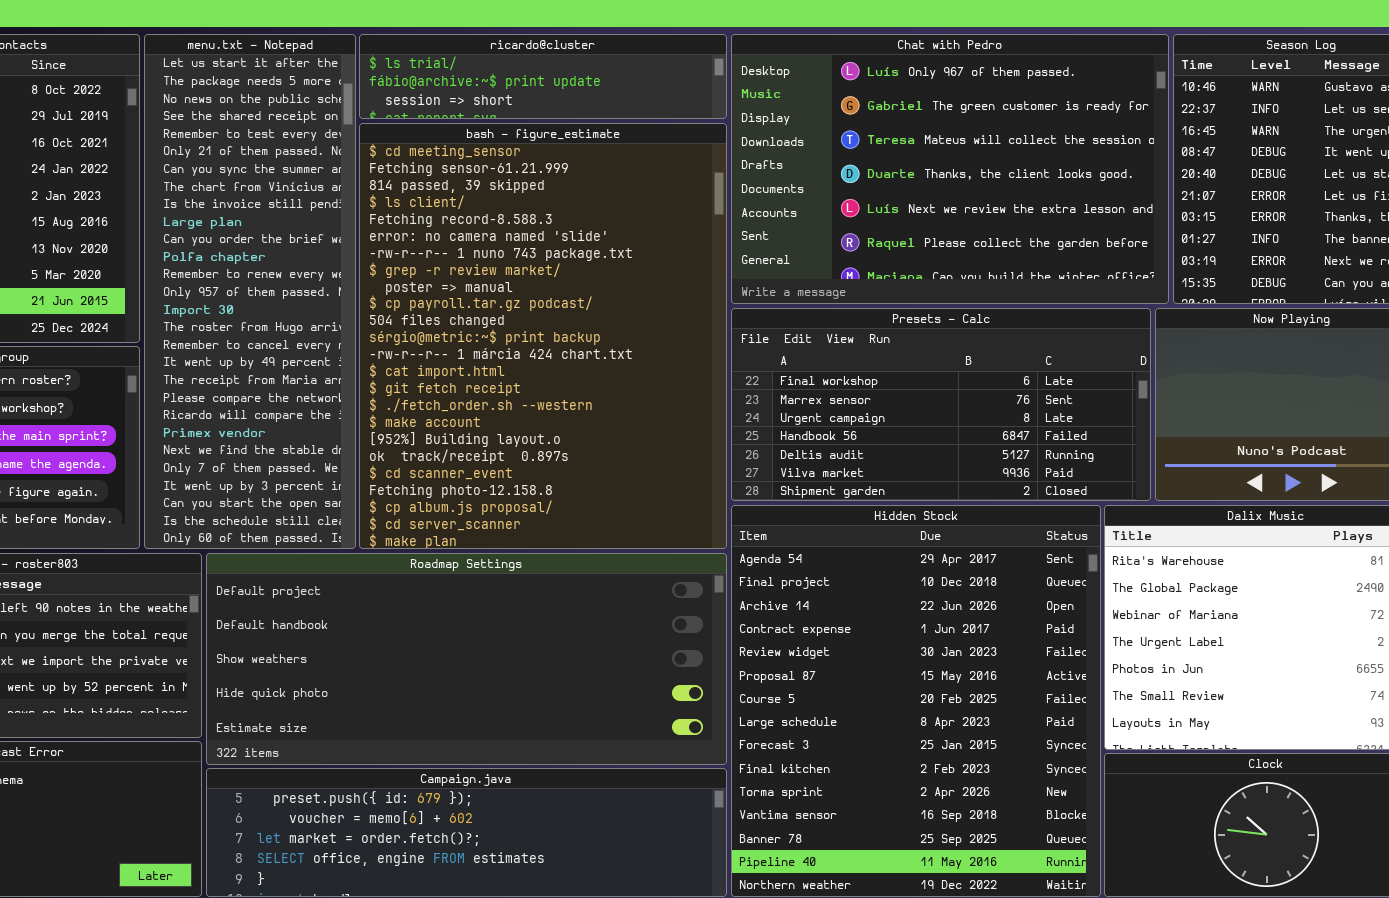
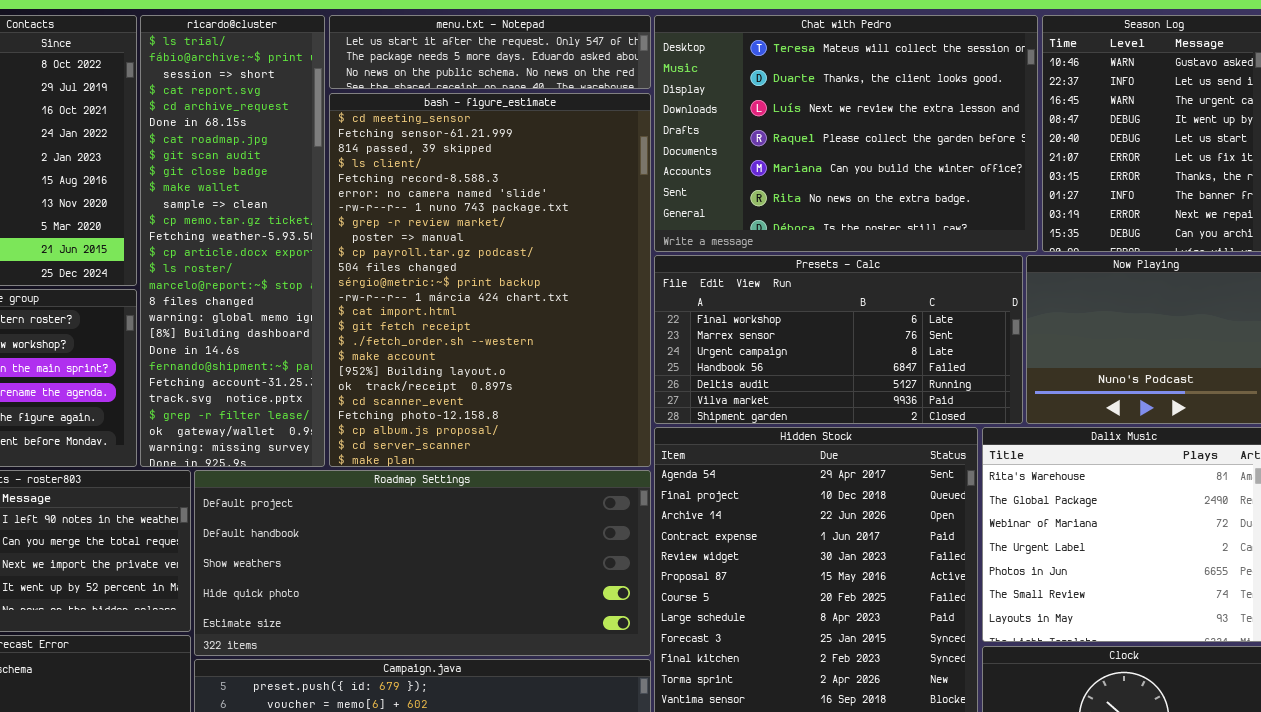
menu.txt - Notepad: [144,34,356,549] -> [329,15,651,89], moved, resized
ricardo@cluster: [359,34,727,119] -> [140,15,325,467], moved, resized
Chat with Pedro: [731,34,1169,304] -> [654,15,1038,252], scrolled down 2 rows

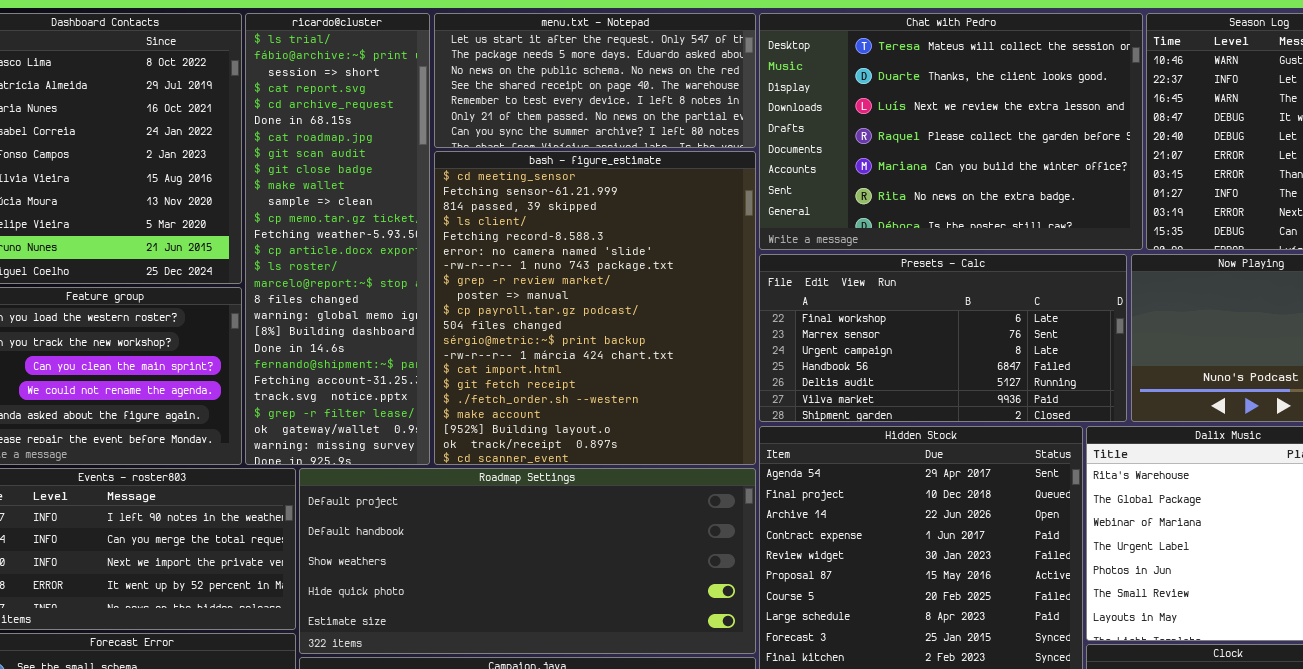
menu.txt - Notepad: [329,15,651,89] -> [434,13,756,148], resized
bash - figure_estimate: [329,93,651,467] -> [434,151,756,465], resized

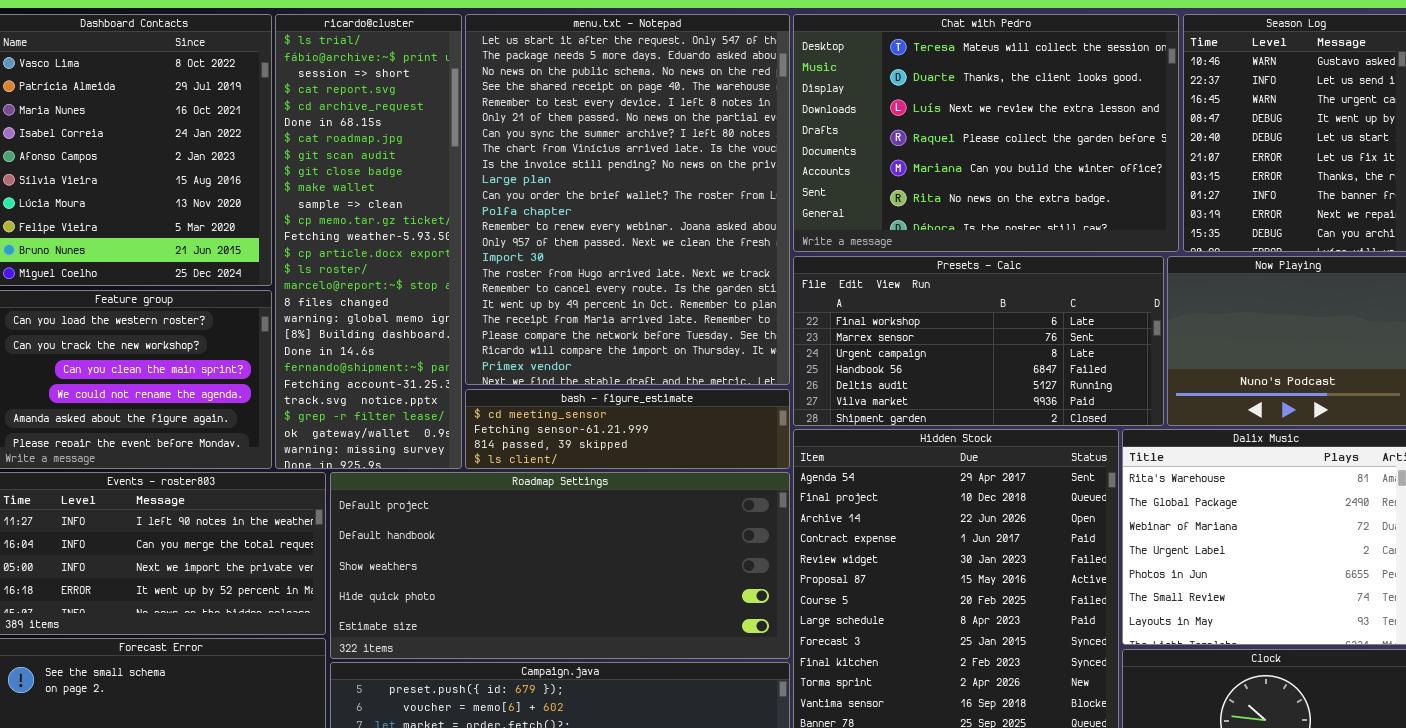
menu.txt - Notepad: [434,13,756,148] -> [465,14,790,385], resized
bash - figure_estimate: [434,151,756,465] -> [465,389,790,469], resized

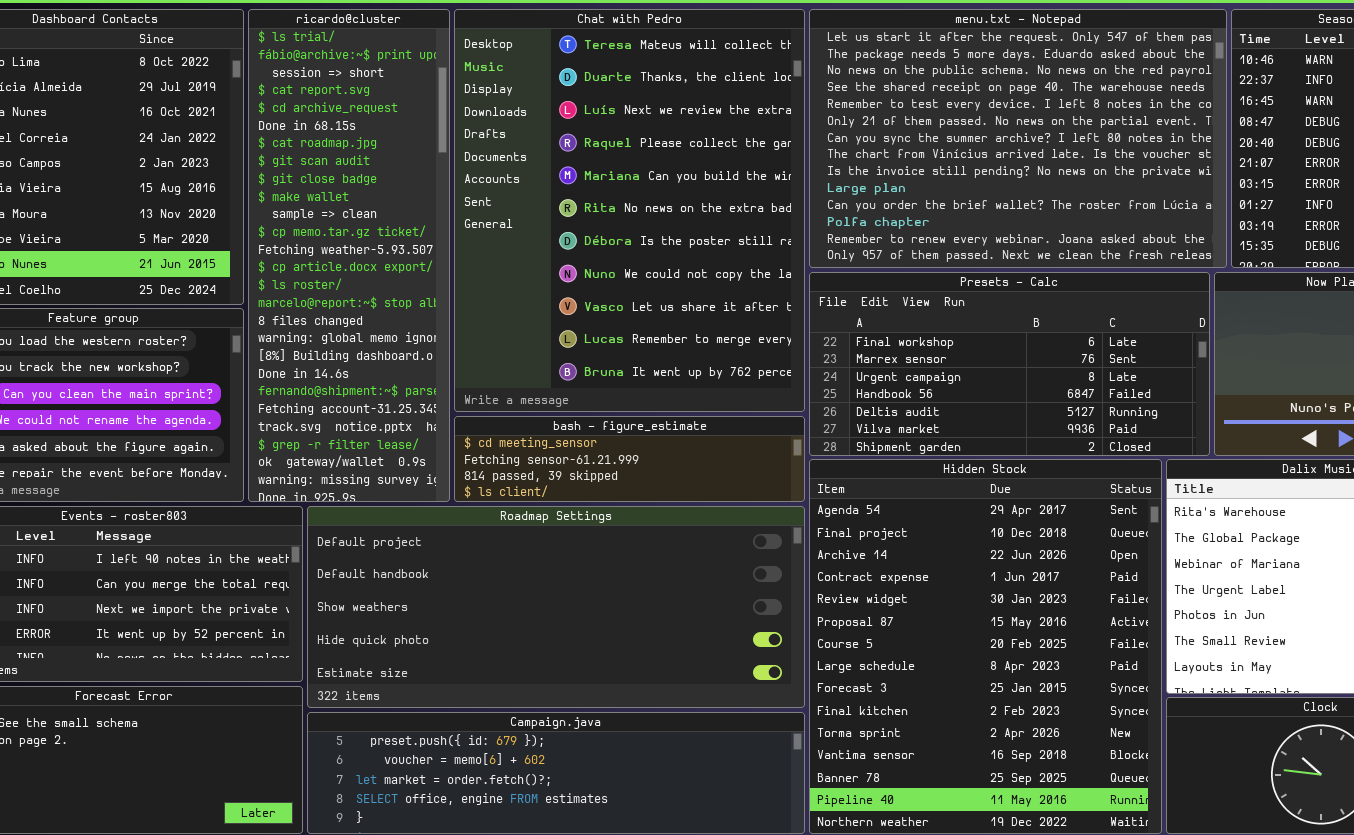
menu.txt - Notepad: [465,14,790,385] -> [809,9,1227,268], moved, resized
Chat with Pedro: [793,14,1179,252] -> [454,9,805,412], moved, resized

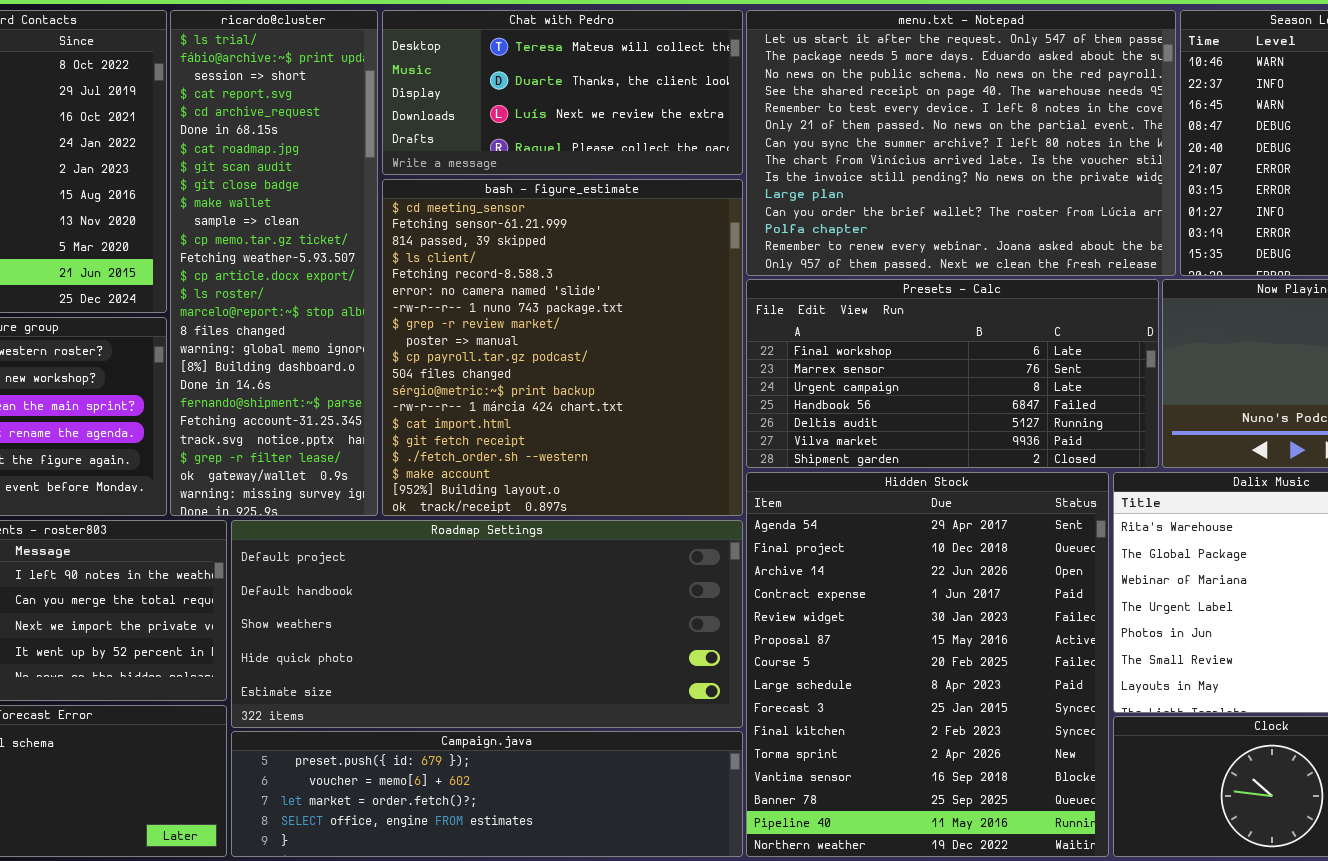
Chat with Pedro: [454,9,805,412] -> [382,10,743,175], resized
bash - figure_estimate: [454,416,805,502] -> [382,179,743,516], resized

